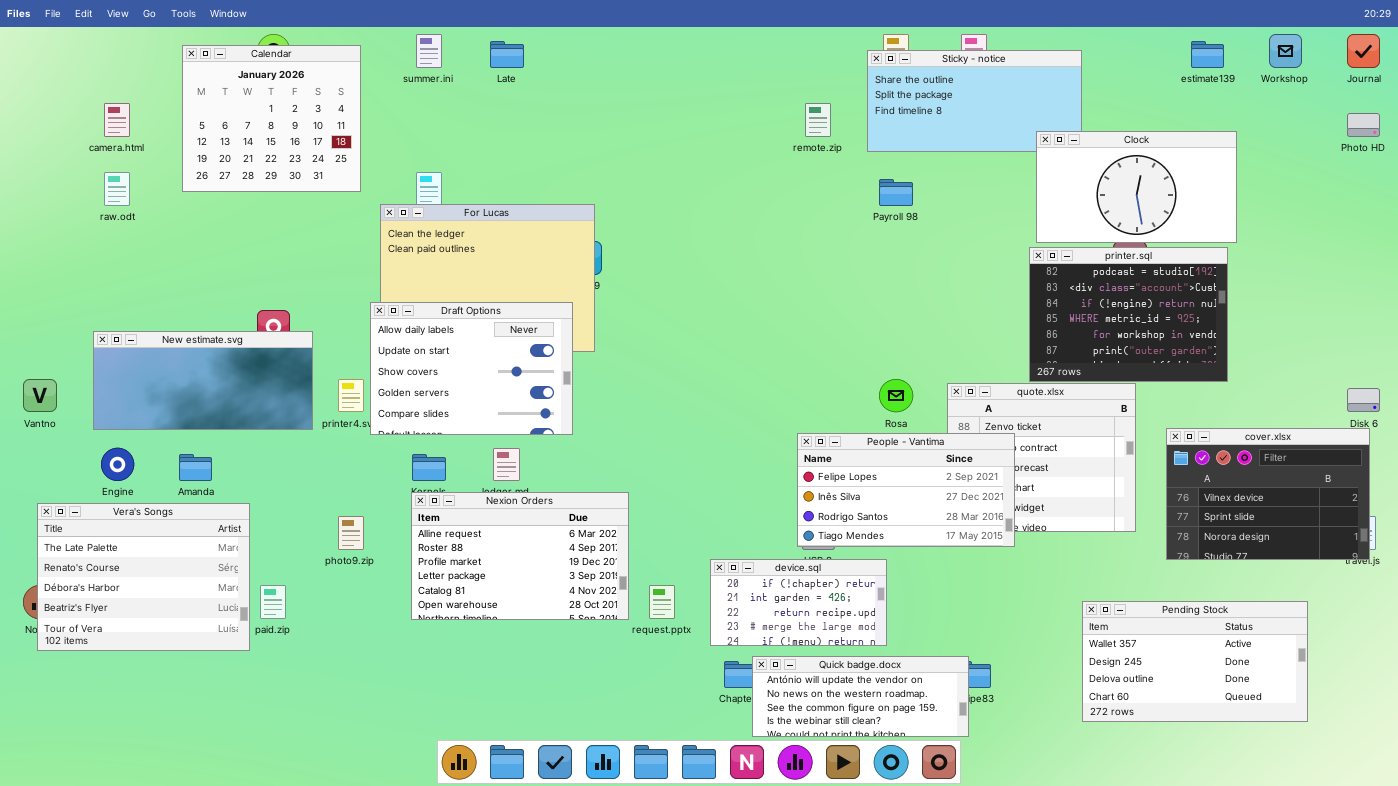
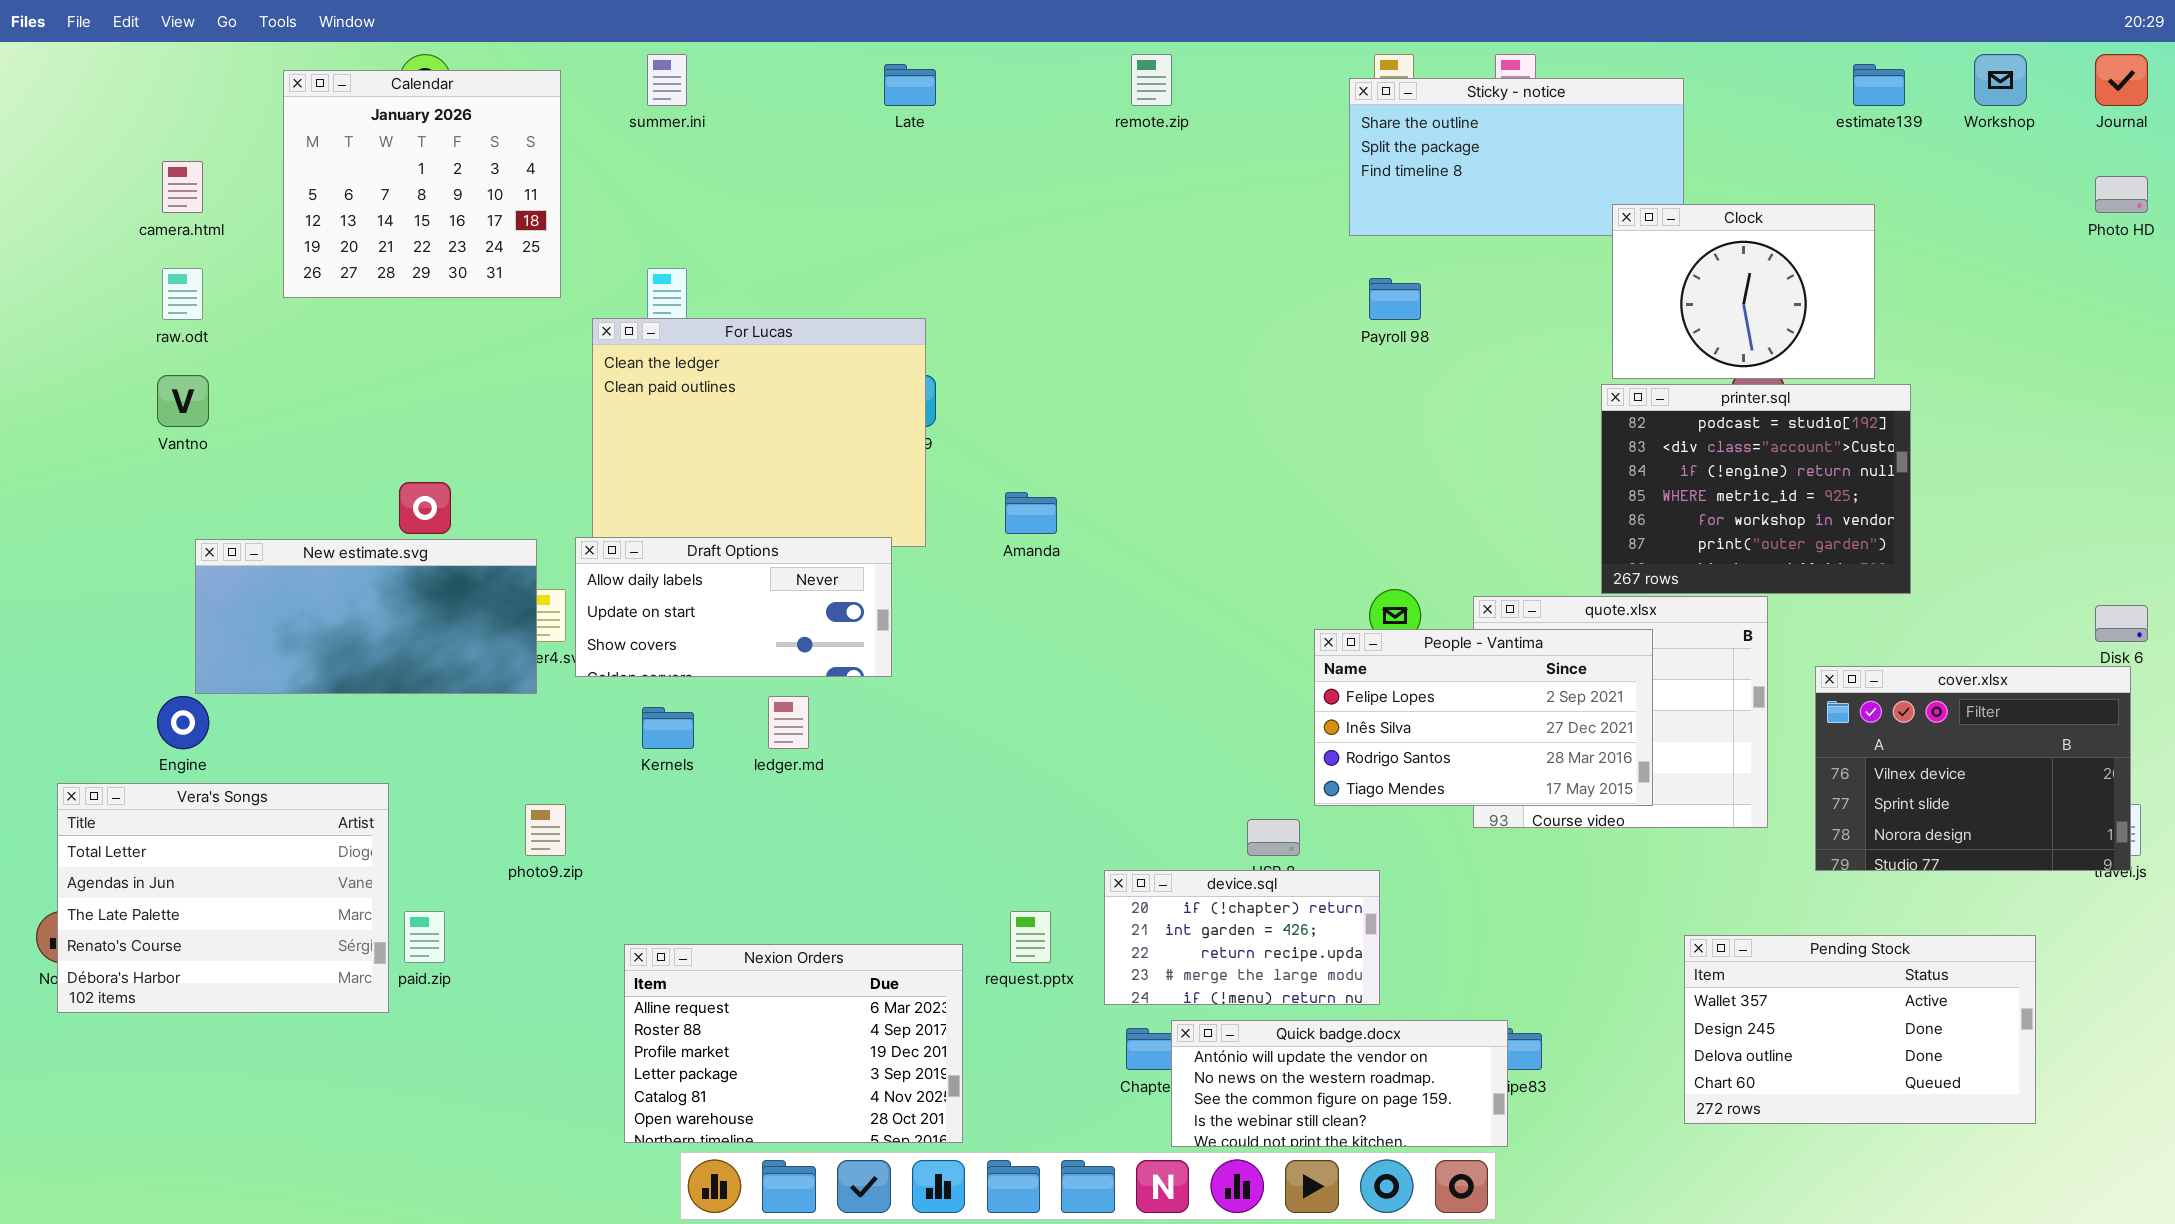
Late: [490,41,524,68] -> [884,64,936,106], moved
remote.zip: [805,103,831,137] -> [1131,54,1172,106], moved
Clock: [1036,131,1237,243] -> [1612,204,1875,379], resized
Draft Options: [370,302,573,435] -> [575,537,892,677], resized
New estimate.svg: [93,331,313,430] -> [195,539,537,694], moved
Vantno: [23,379,57,412] -> [157,375,209,427], moved
People - Vantima: [797,433,1015,547] -> [1314,629,1653,806], moved
Amanda: [179,454,212,481] -> [1005,492,1057,534], moved
Nexion Orders: [411,492,629,620] -> [624,944,963,1143], moved
Vera's Songs: [37,503,250,651] -> [57,783,389,1013], scrolled up 2 rows

